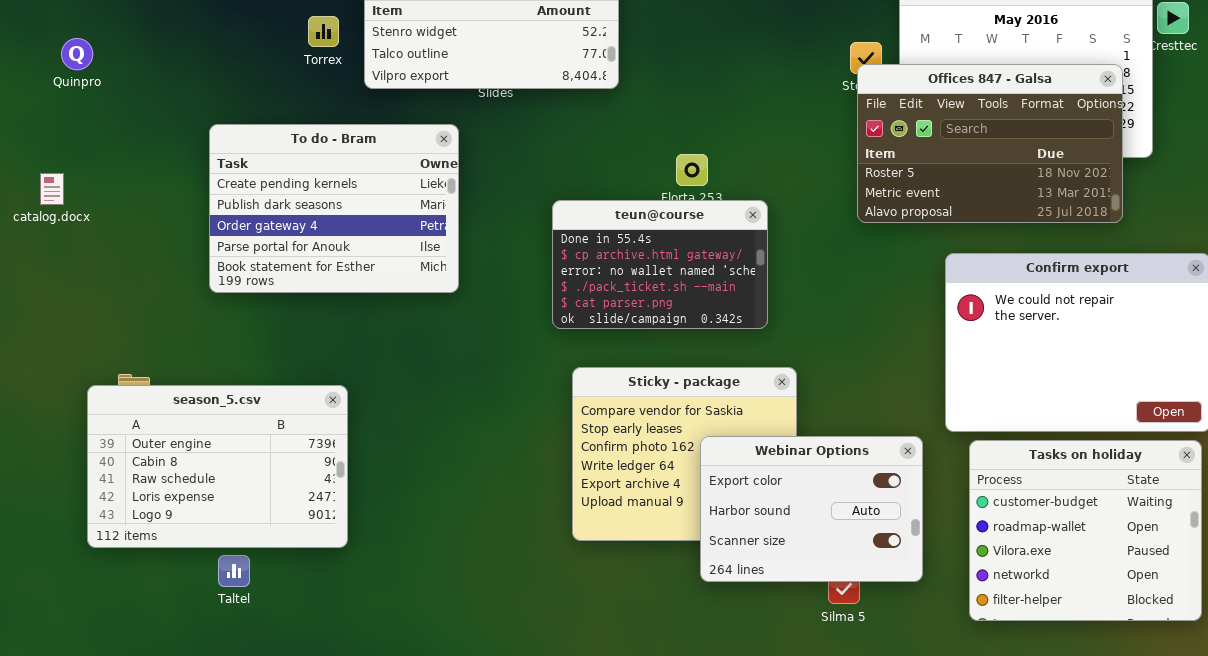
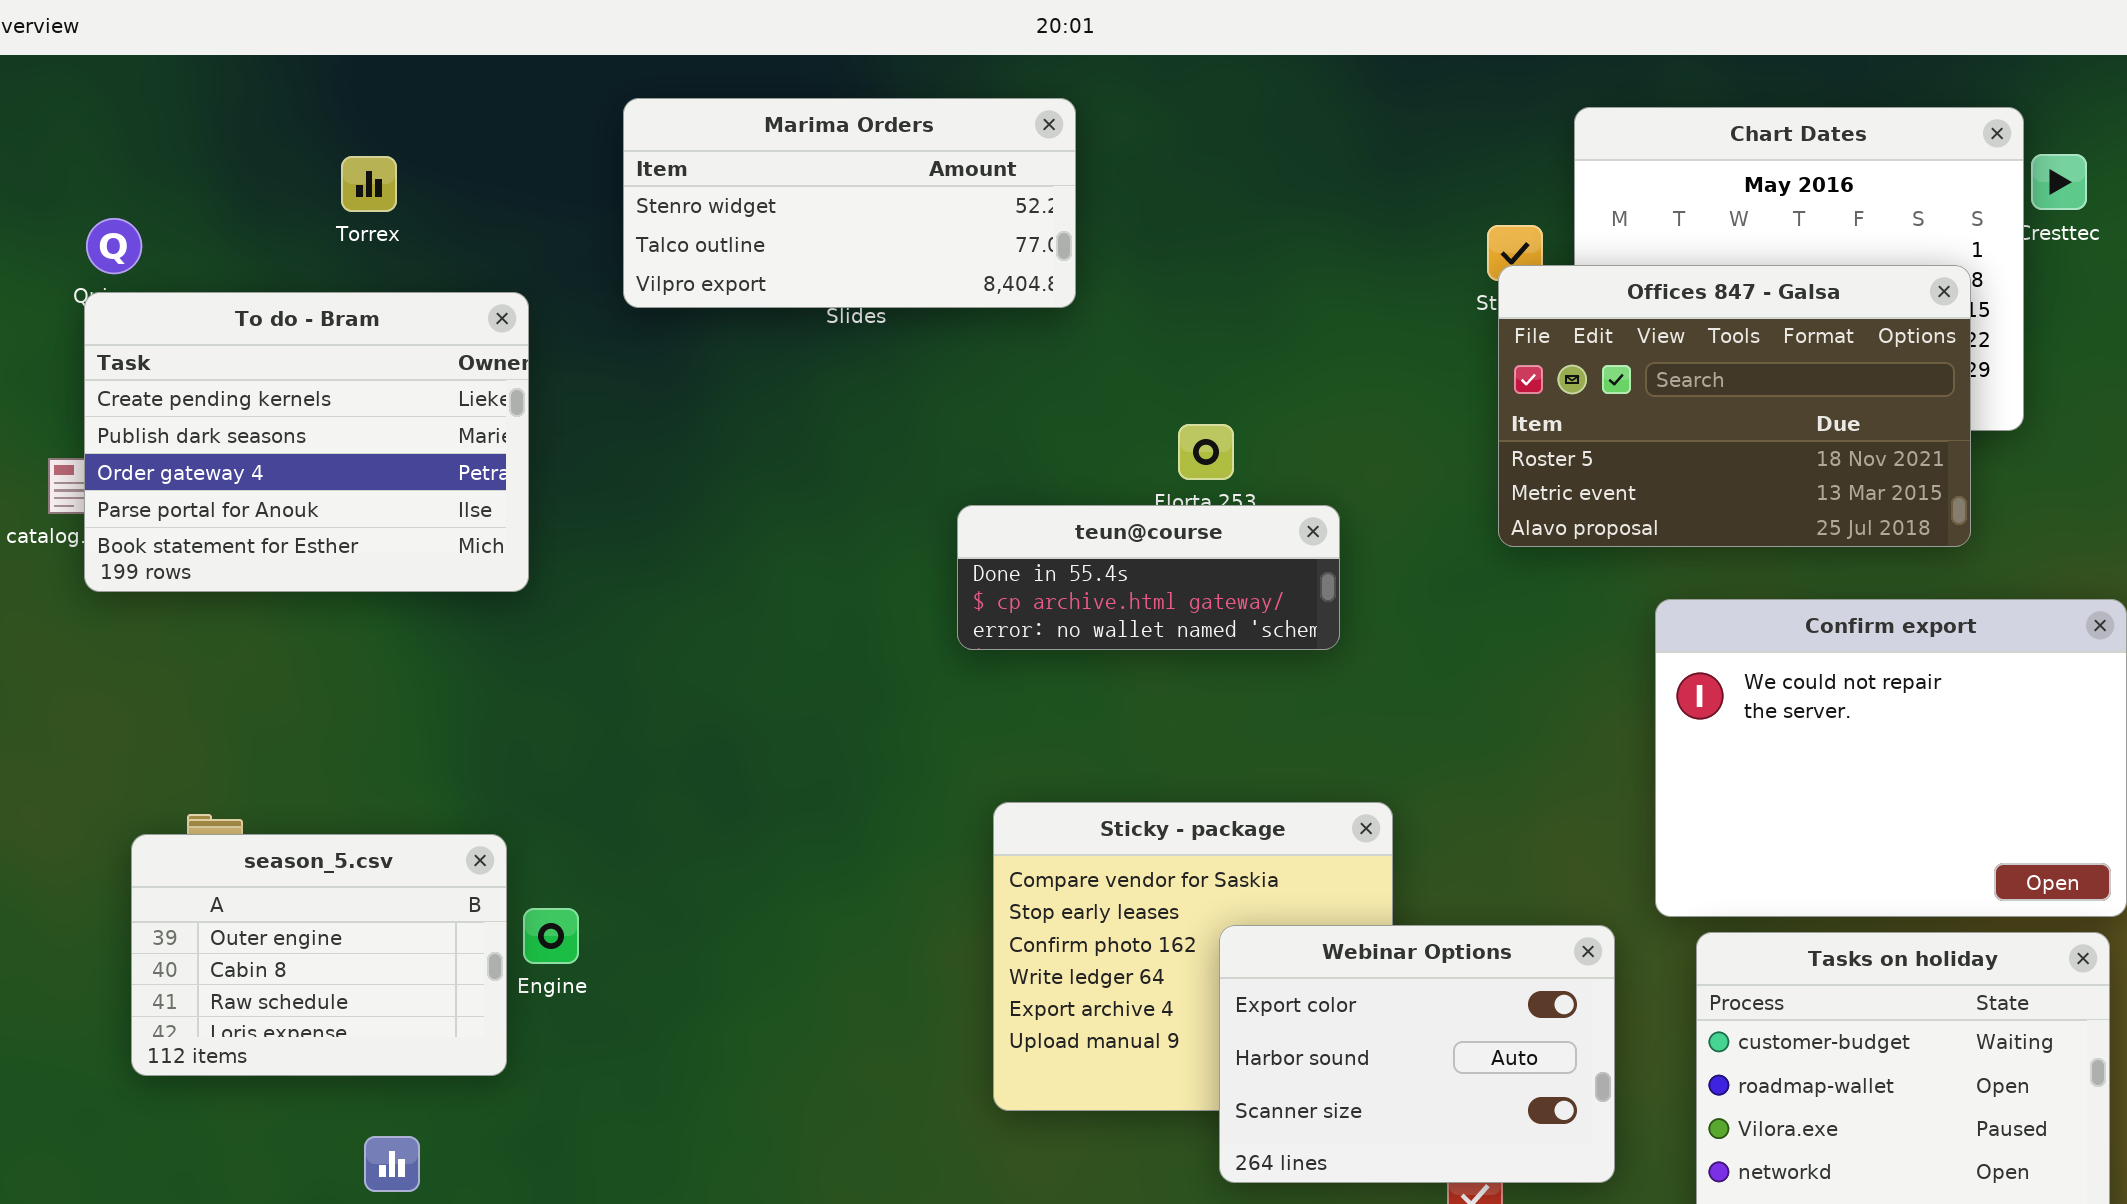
Torrex: [308,16,339,47] -> [341,156,397,212], moved
To do - Bram: [209,124,459,293] -> [84,292,529,592], moved
teun@course: [552,200,768,329] -> [957,505,1340,650], resized
season_5.csv: [87,385,348,548] -> [131,834,507,1076], resized

